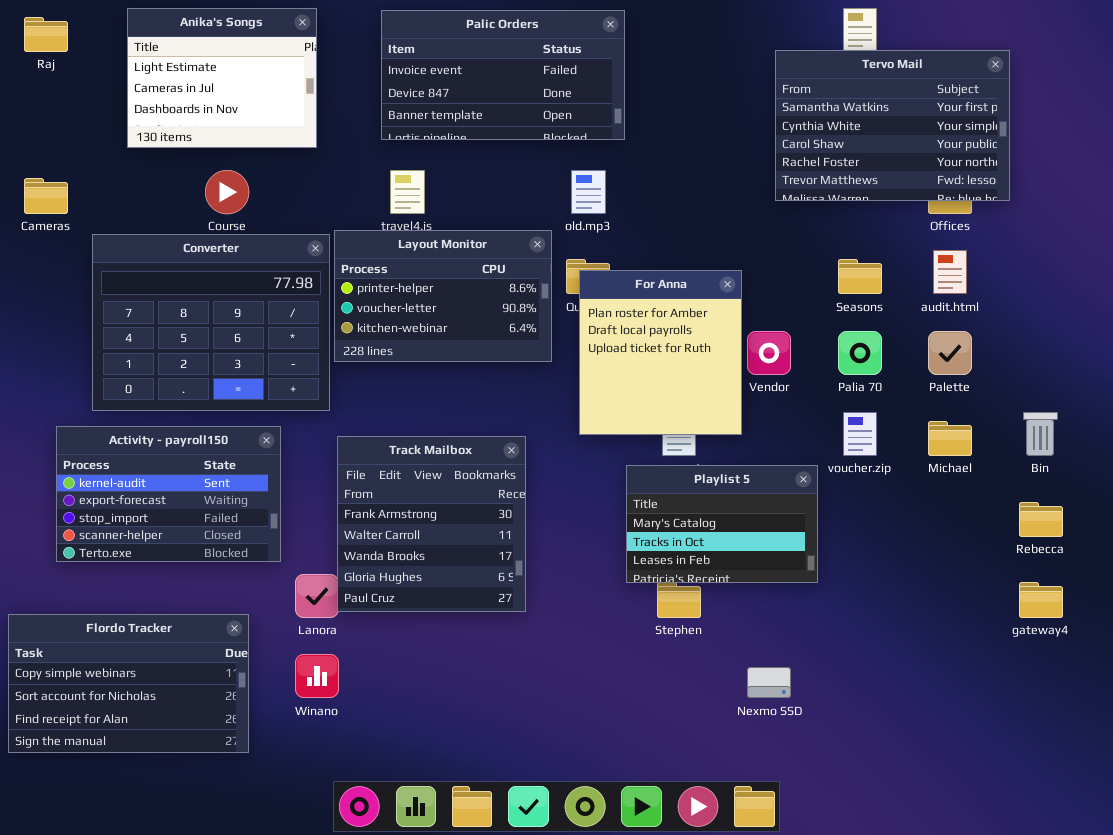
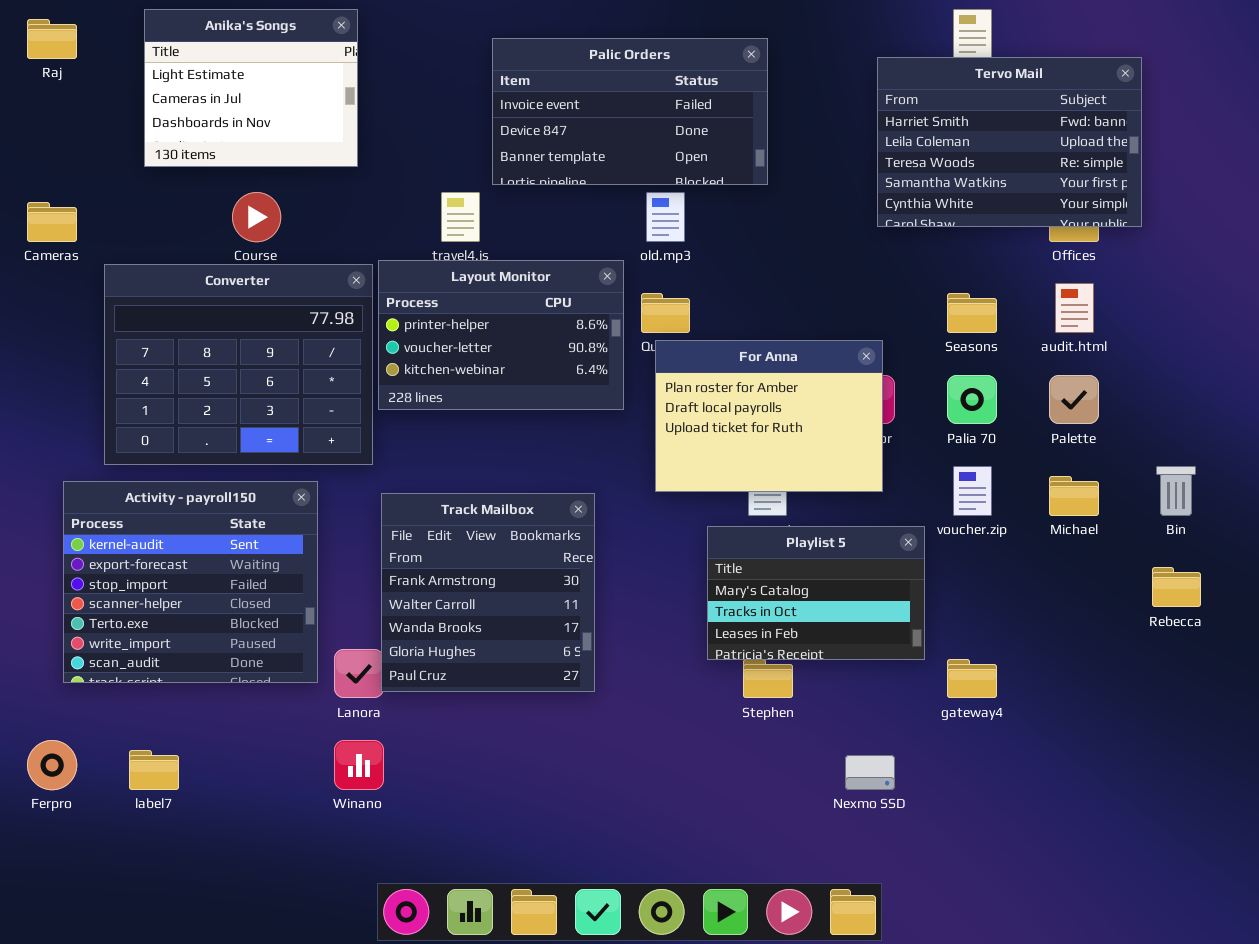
Palic Orders: [381,10,625,140] -> [492,38,768,185], moved
Tervo Mail: [775,50,1010,201] -> [877,57,1142,227], scrolled up 3 rows
For Anna: [579,270,742,435] -> [655,340,883,492], resized
Activity - payroll150: [56,426,281,562] -> [63,481,318,683], resized
gateway4: [1019,582,1063,618] -> [947,659,997,698], moved
Flordo Tracker: [8,614,249,753] -> none, closed

